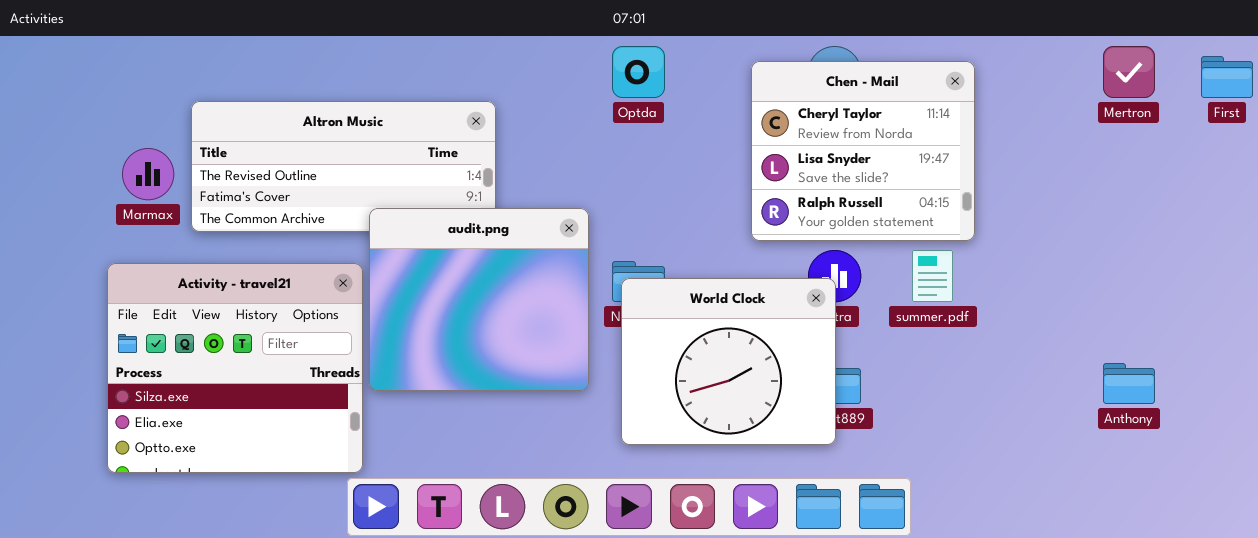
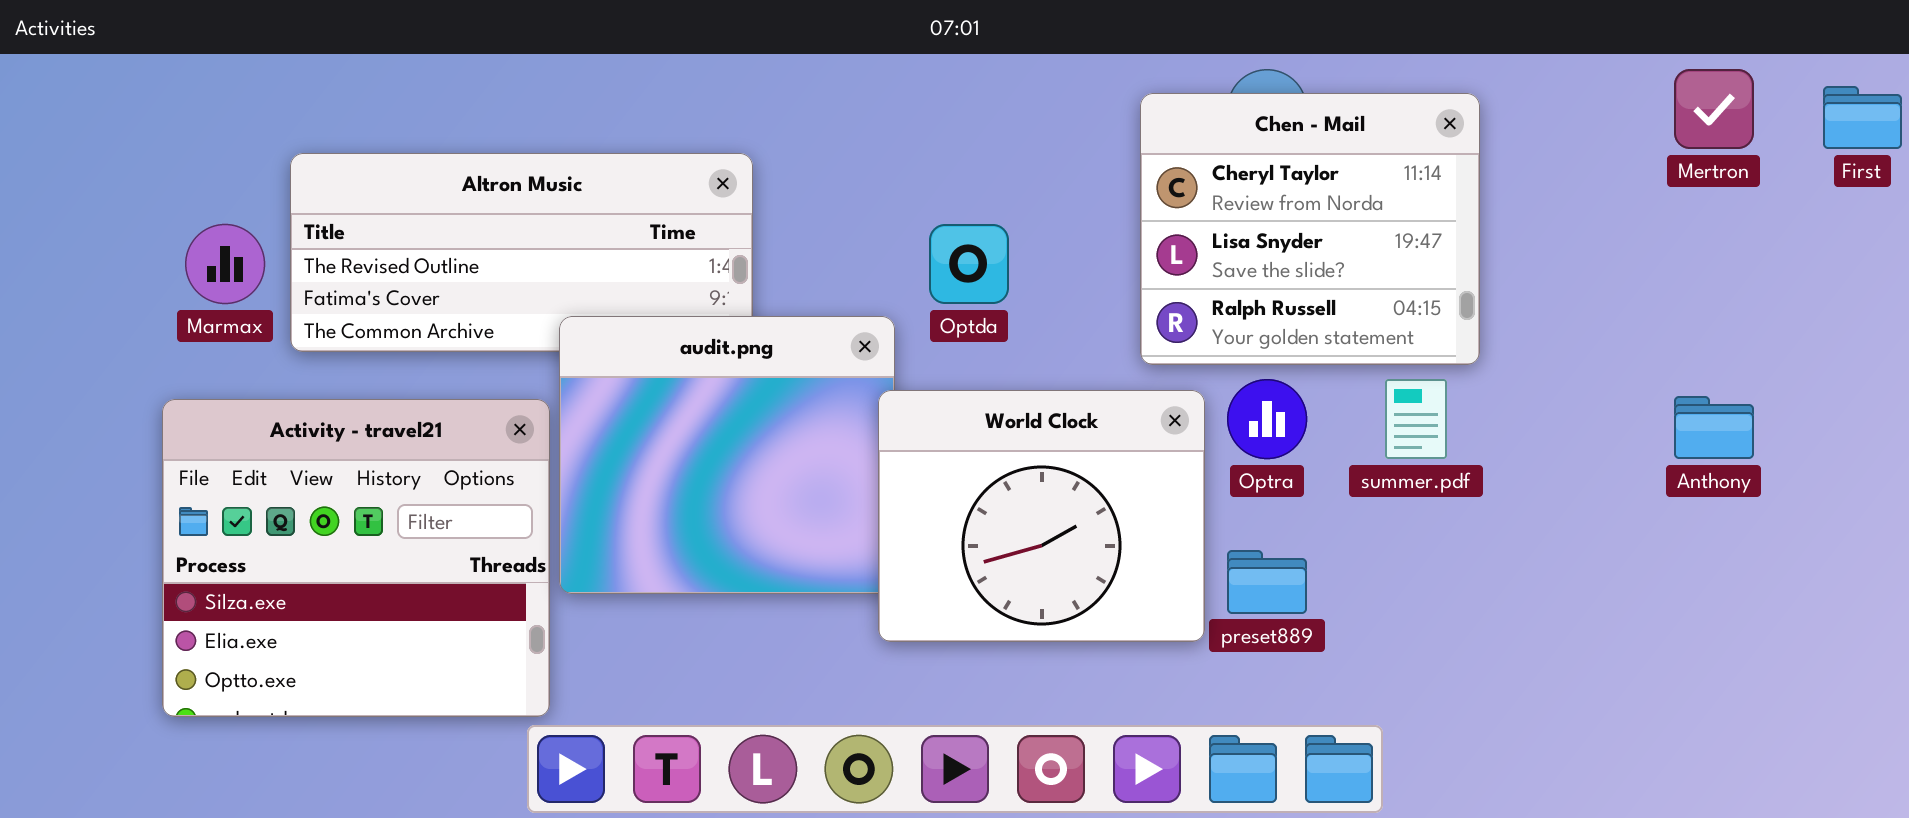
Optda: [612,46,665,98] -> [929,224,1009,304], moved
World Clock: [621,278,836,445] -> [878,390,1205,642], moved
Anthony: [1103,363,1155,404] -> [1674,396,1754,459], moved

